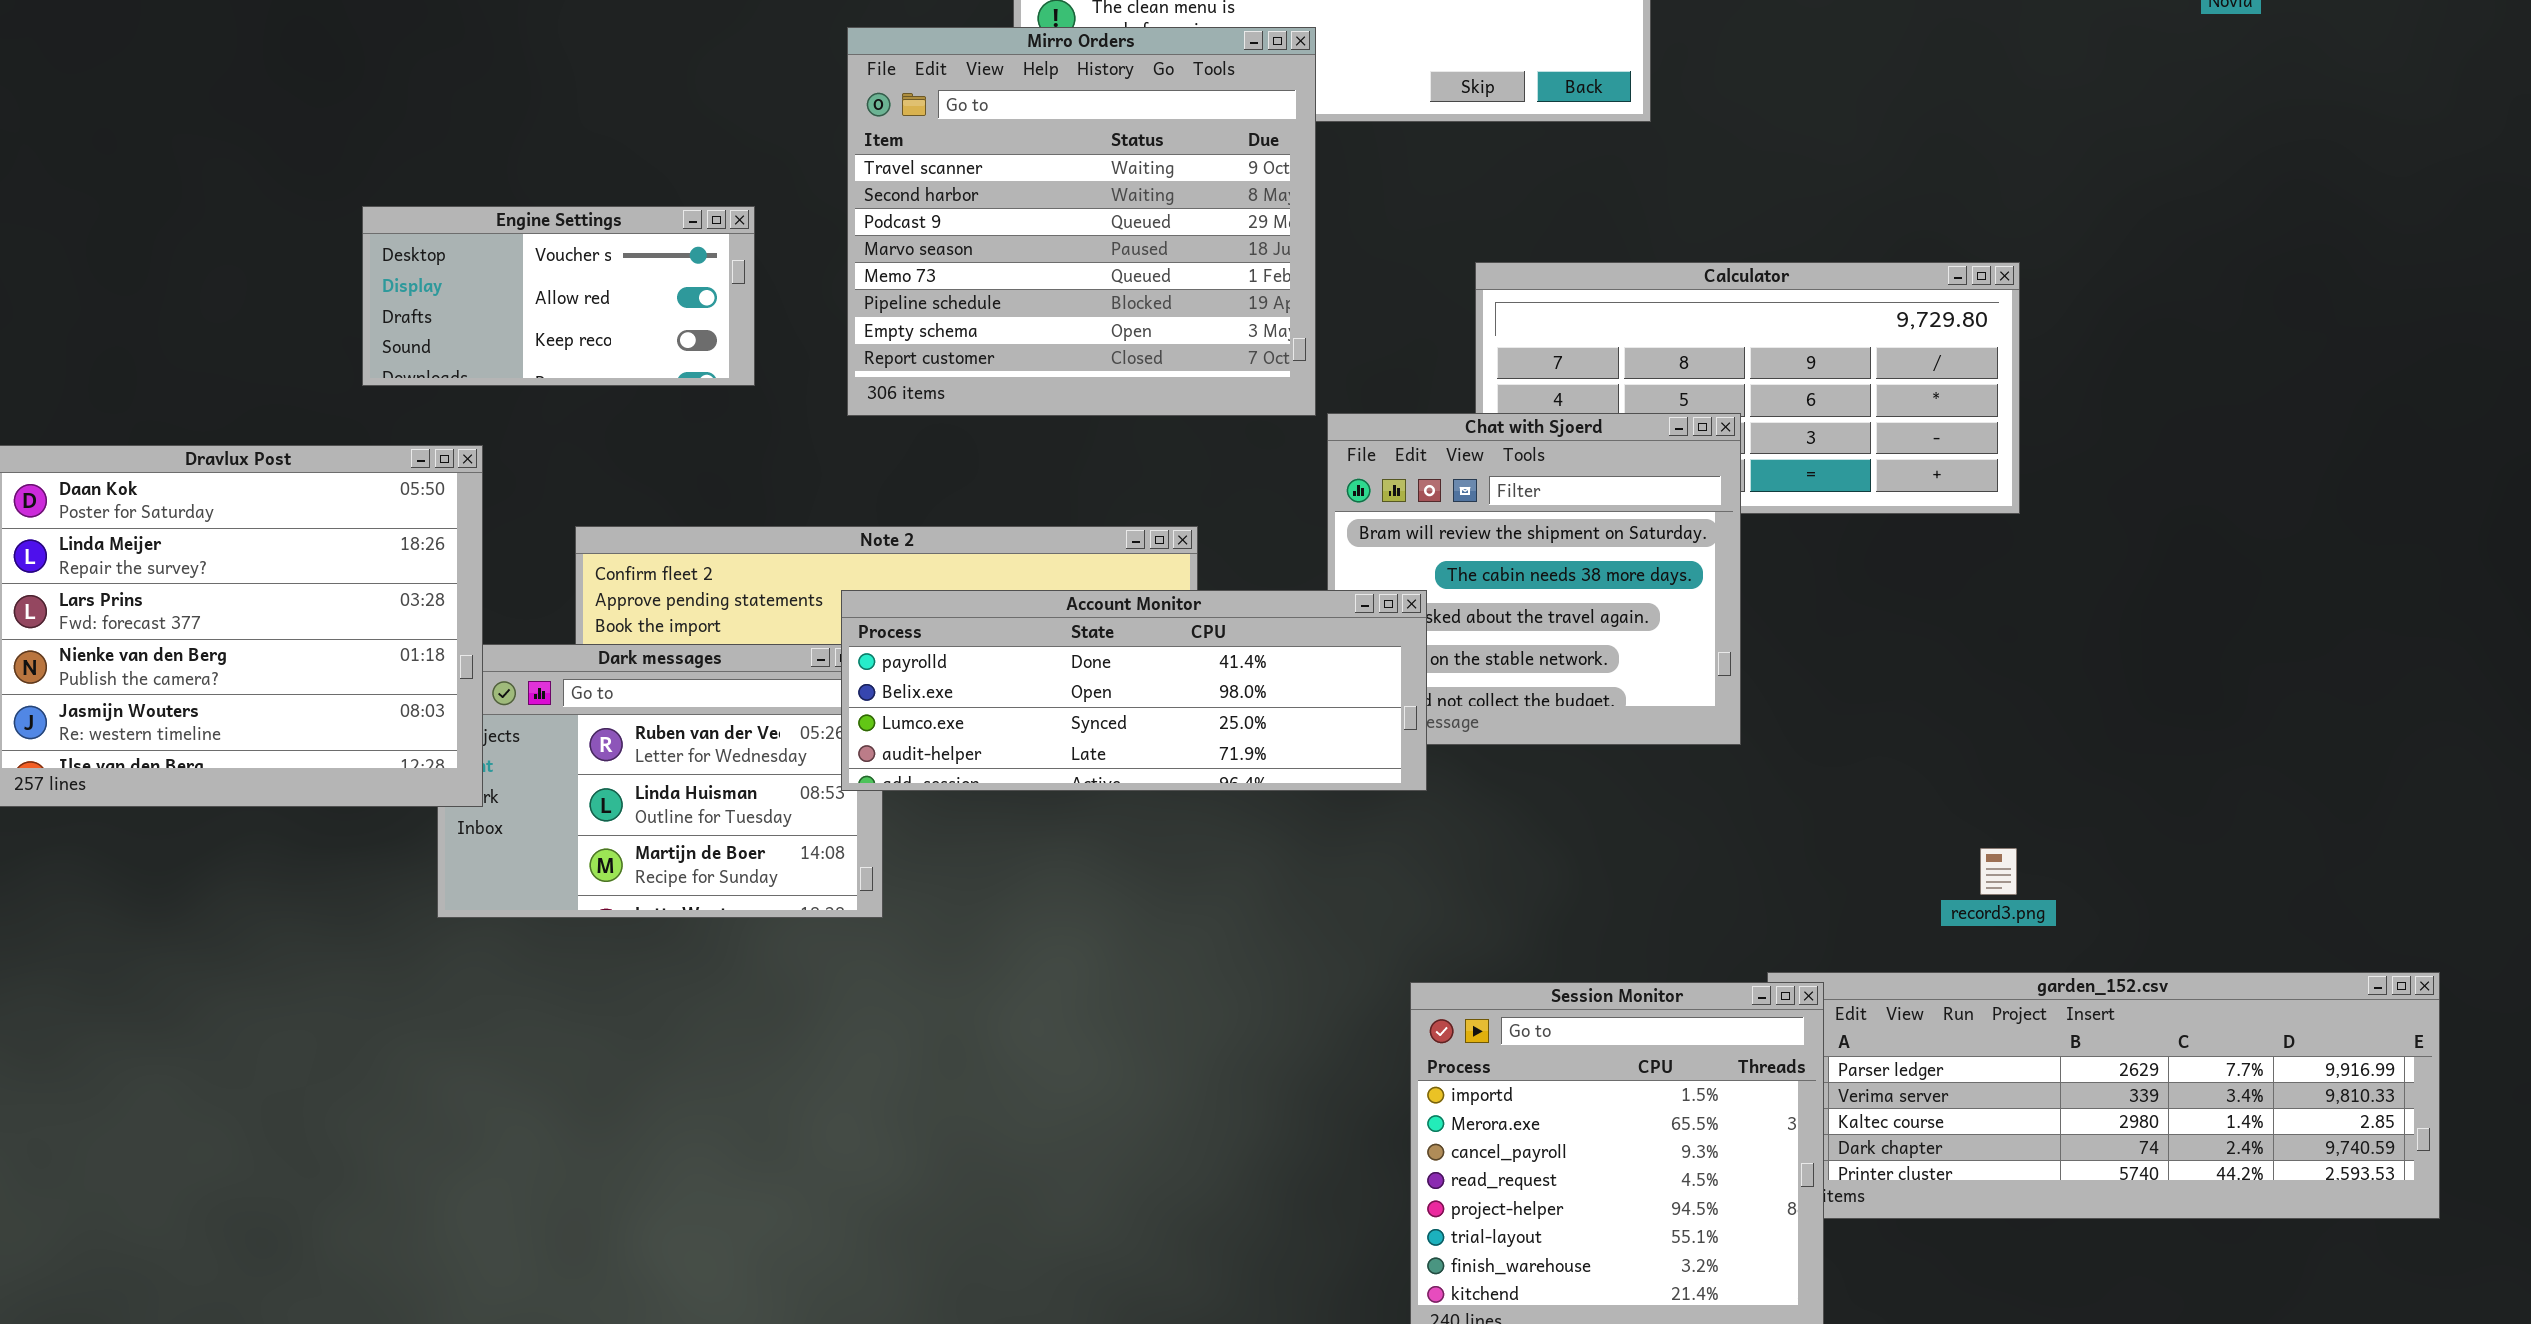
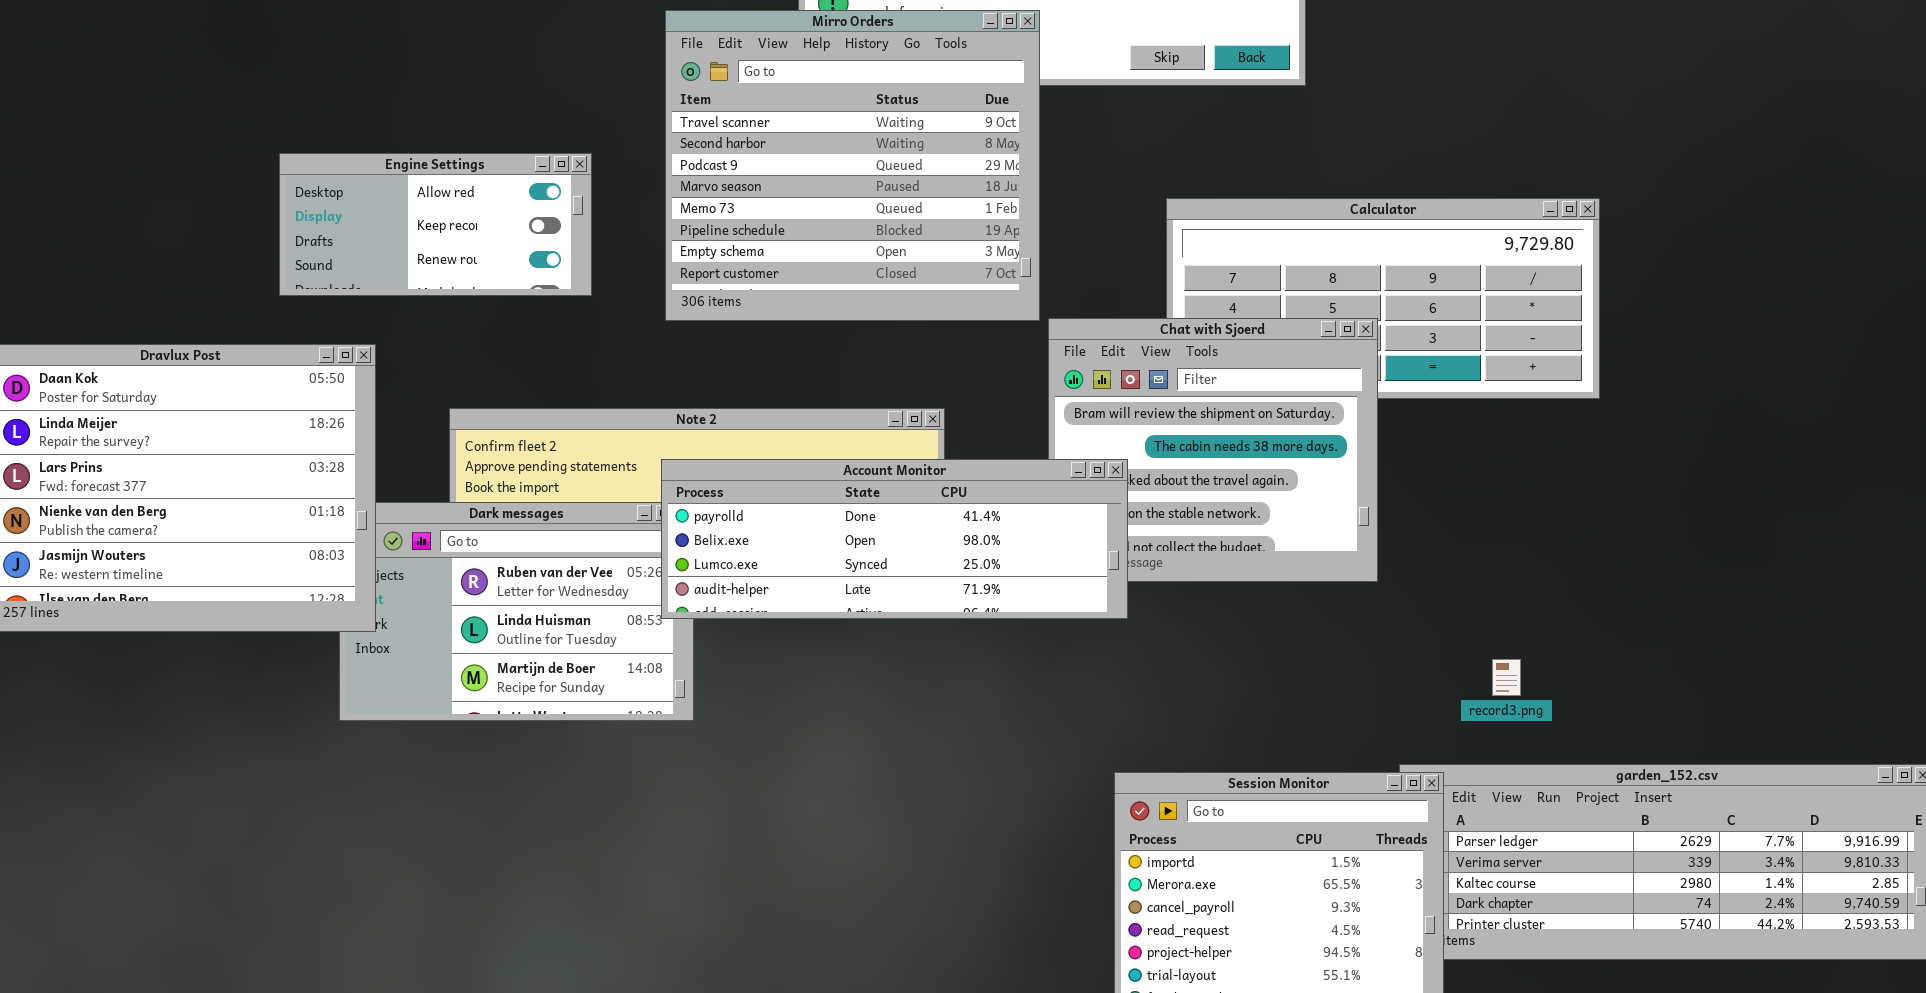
Engine Settings: [362,206,755,386] -> [279,153,592,296], scrolled down 1 row
record3.png: [1980,848,2017,895] -> [1492,659,1521,696], moved

